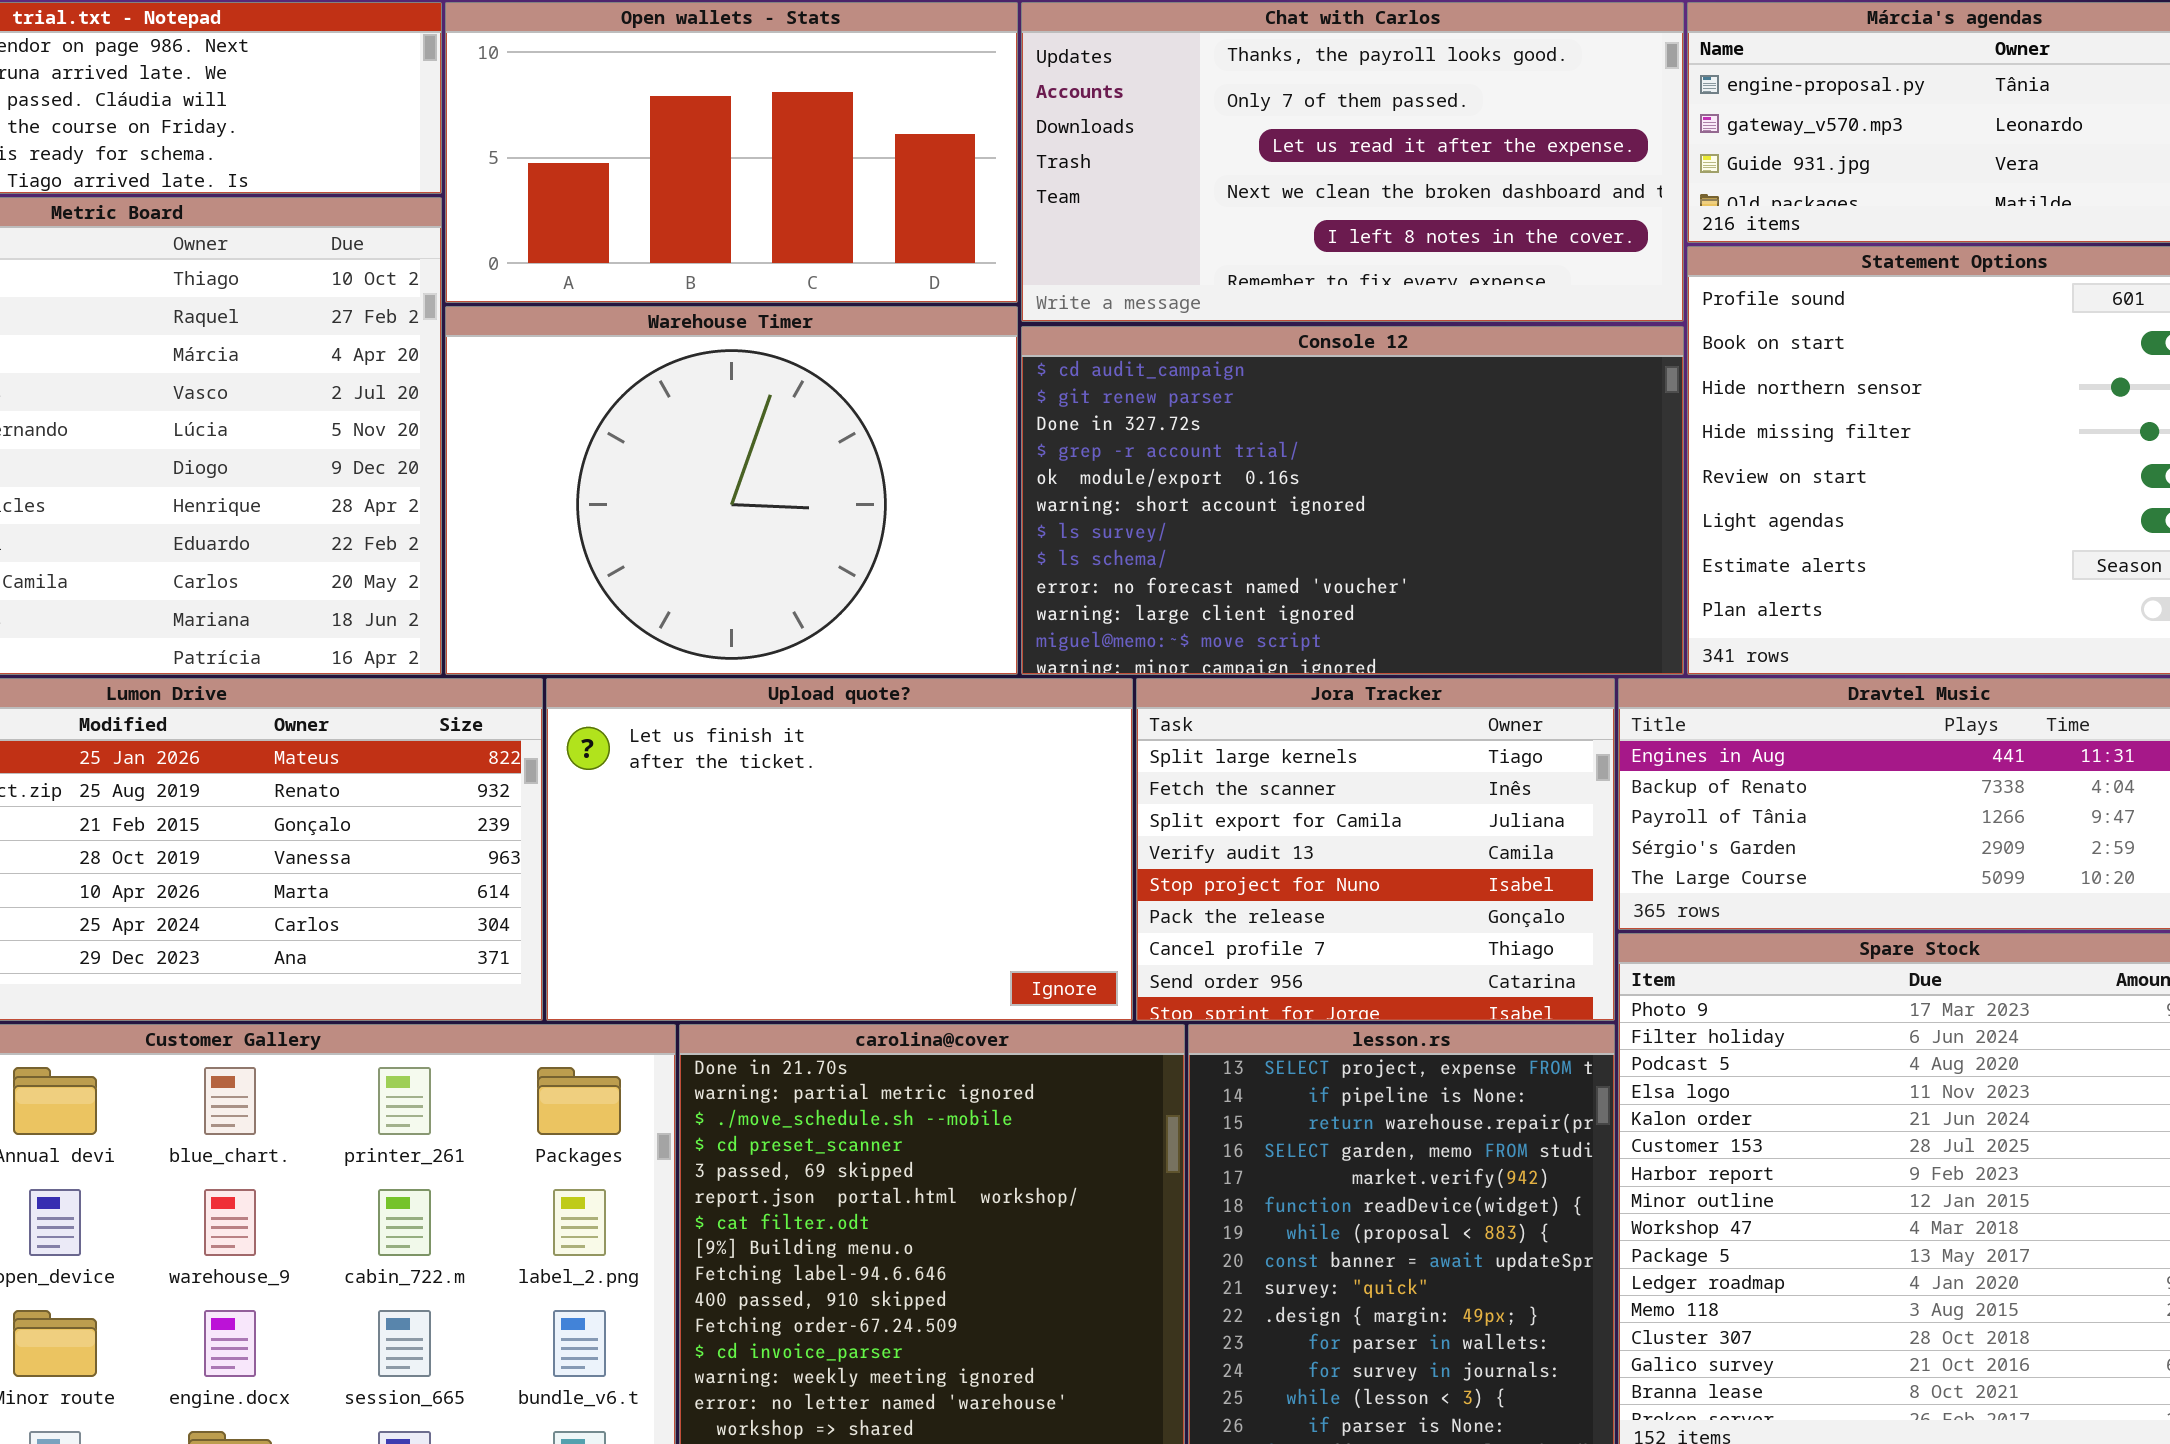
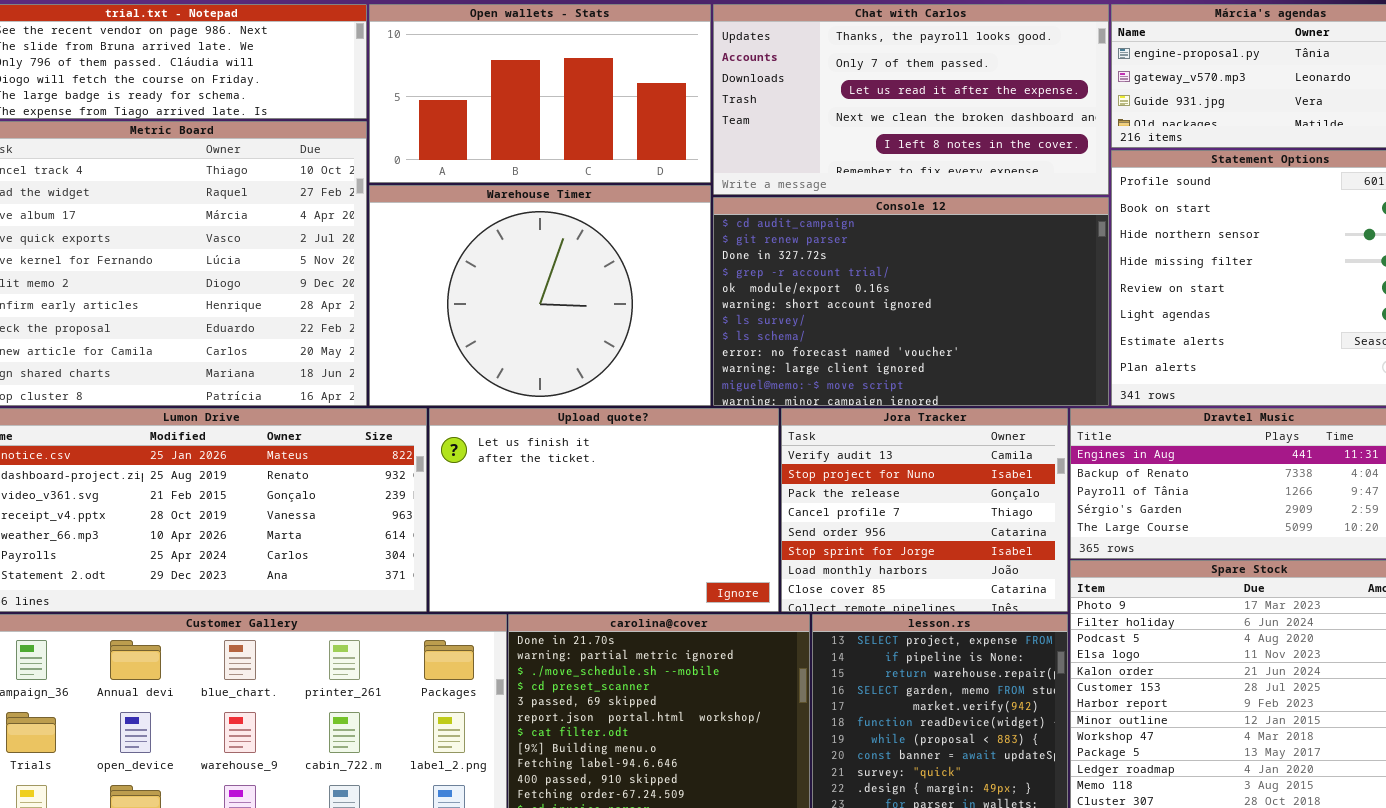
Jora Tracker: [1136,678,1615,1021] -> [781,408,1068,612], scrolled down 3 rows

